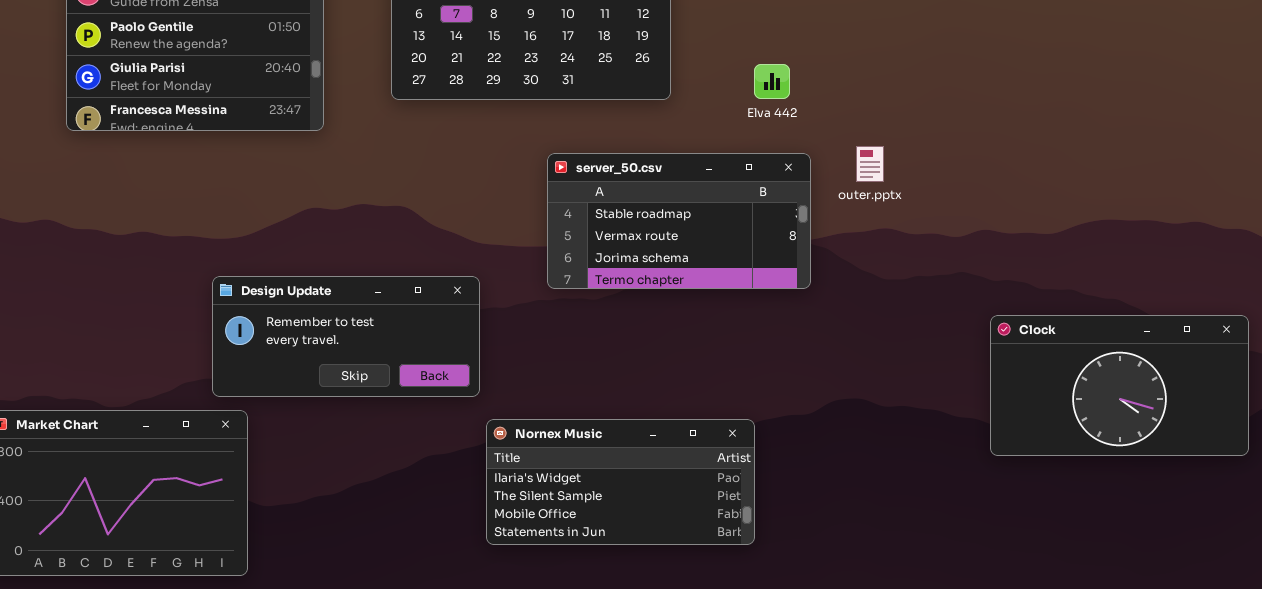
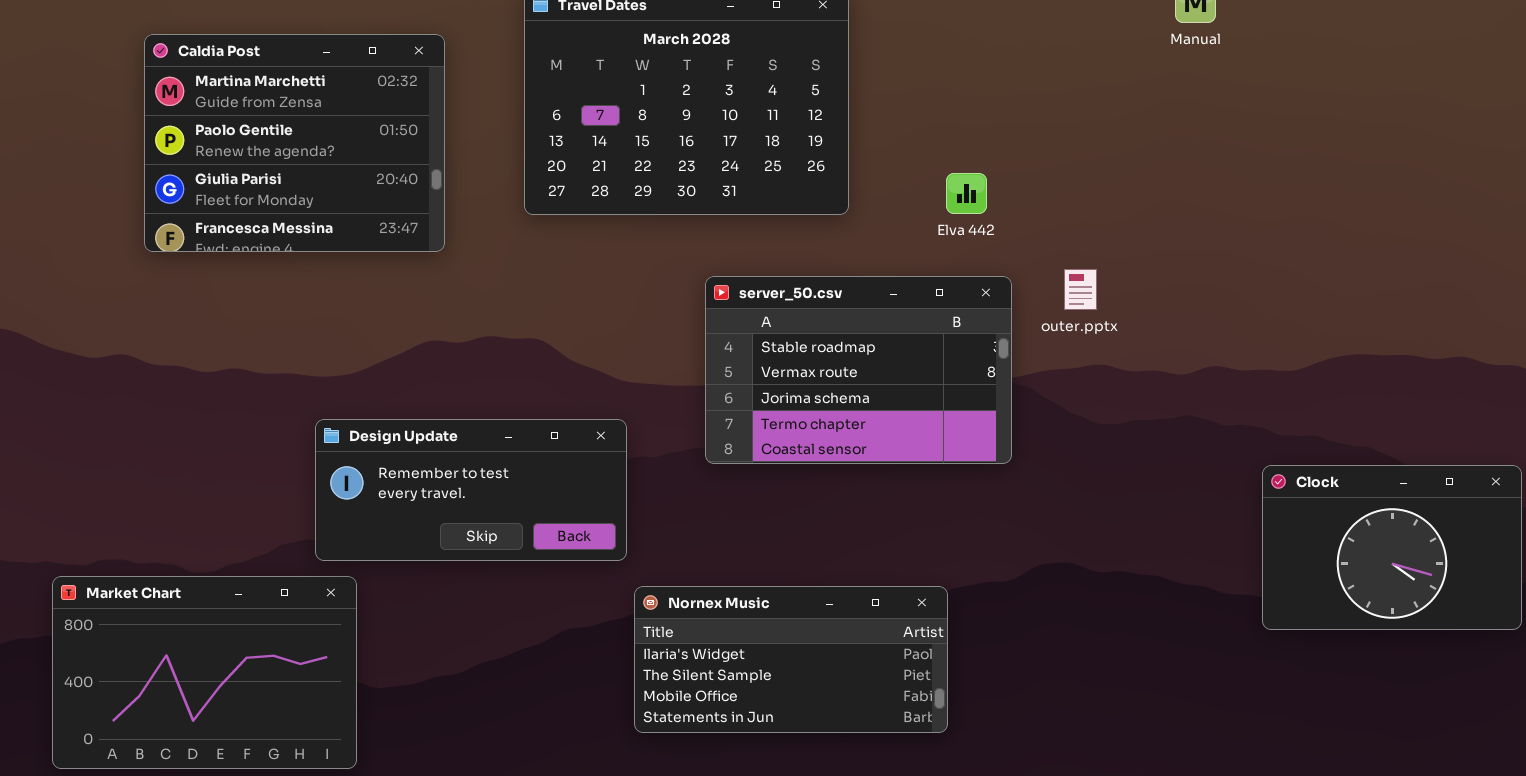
server_50.csv: [547,153,811,289] -> [705,276,1012,464], resized
Clock: [990,315,1249,456] -> [1262,465,1522,630], resized

